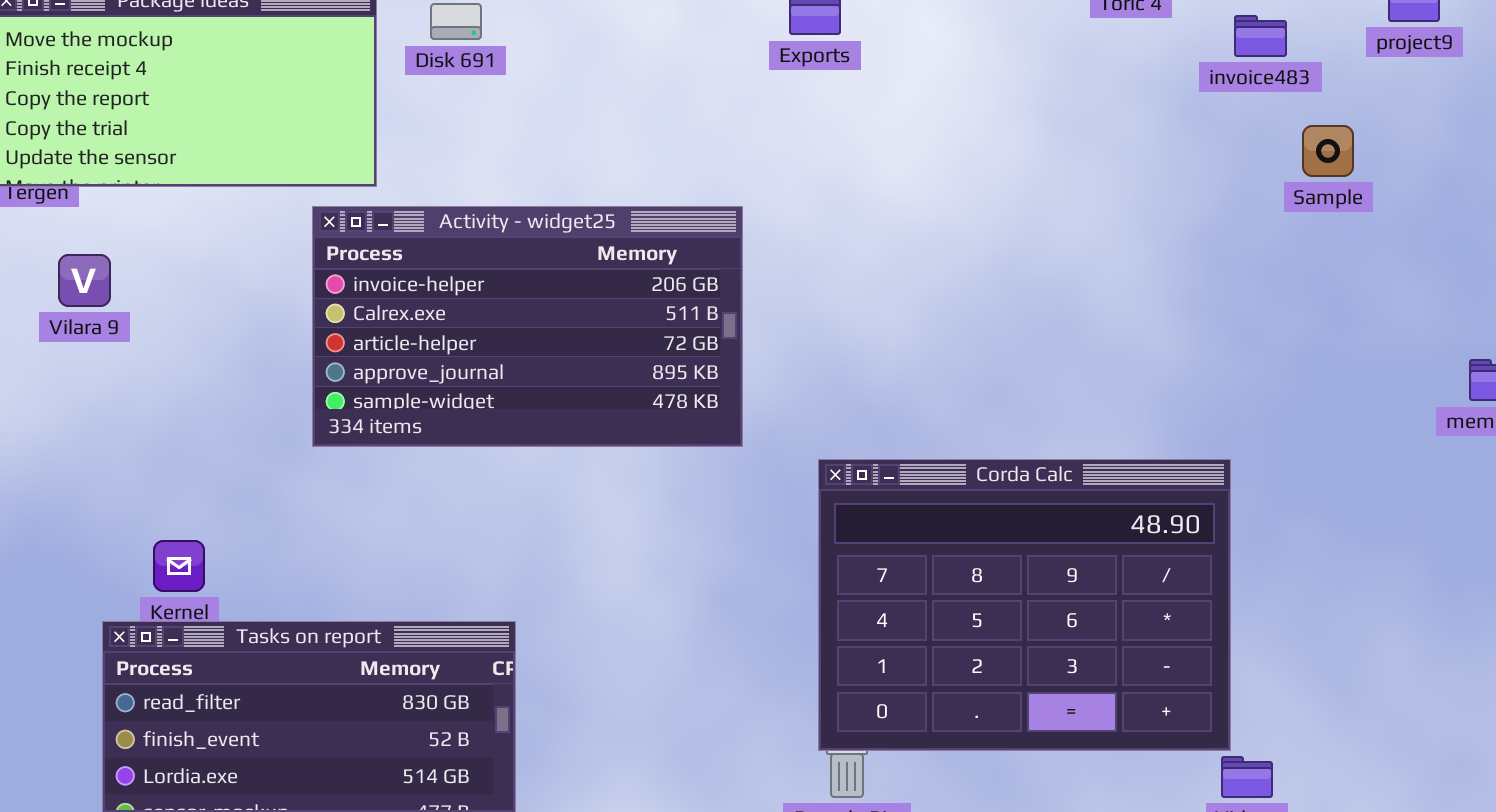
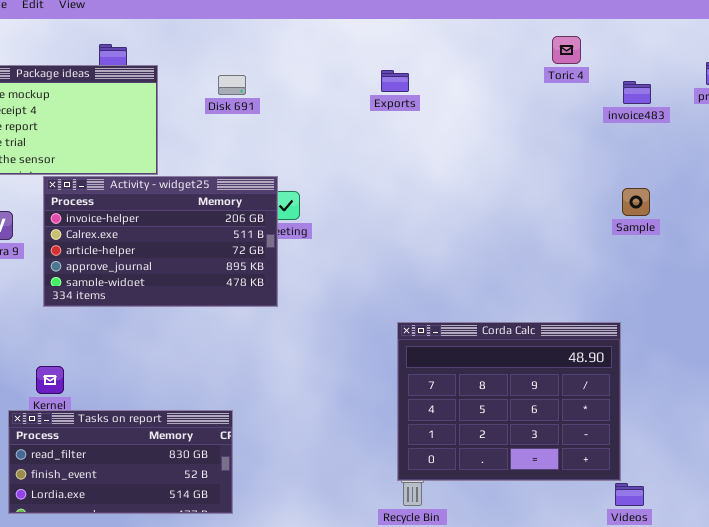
Disk 691: [430,3,482,40] -> [218,75,246,95], moved
Sample: [1302,125,1354,177] -> [622,188,650,216], moved
Activity - widget25: [312,206,743,447] -> [43,176,278,307], moved

